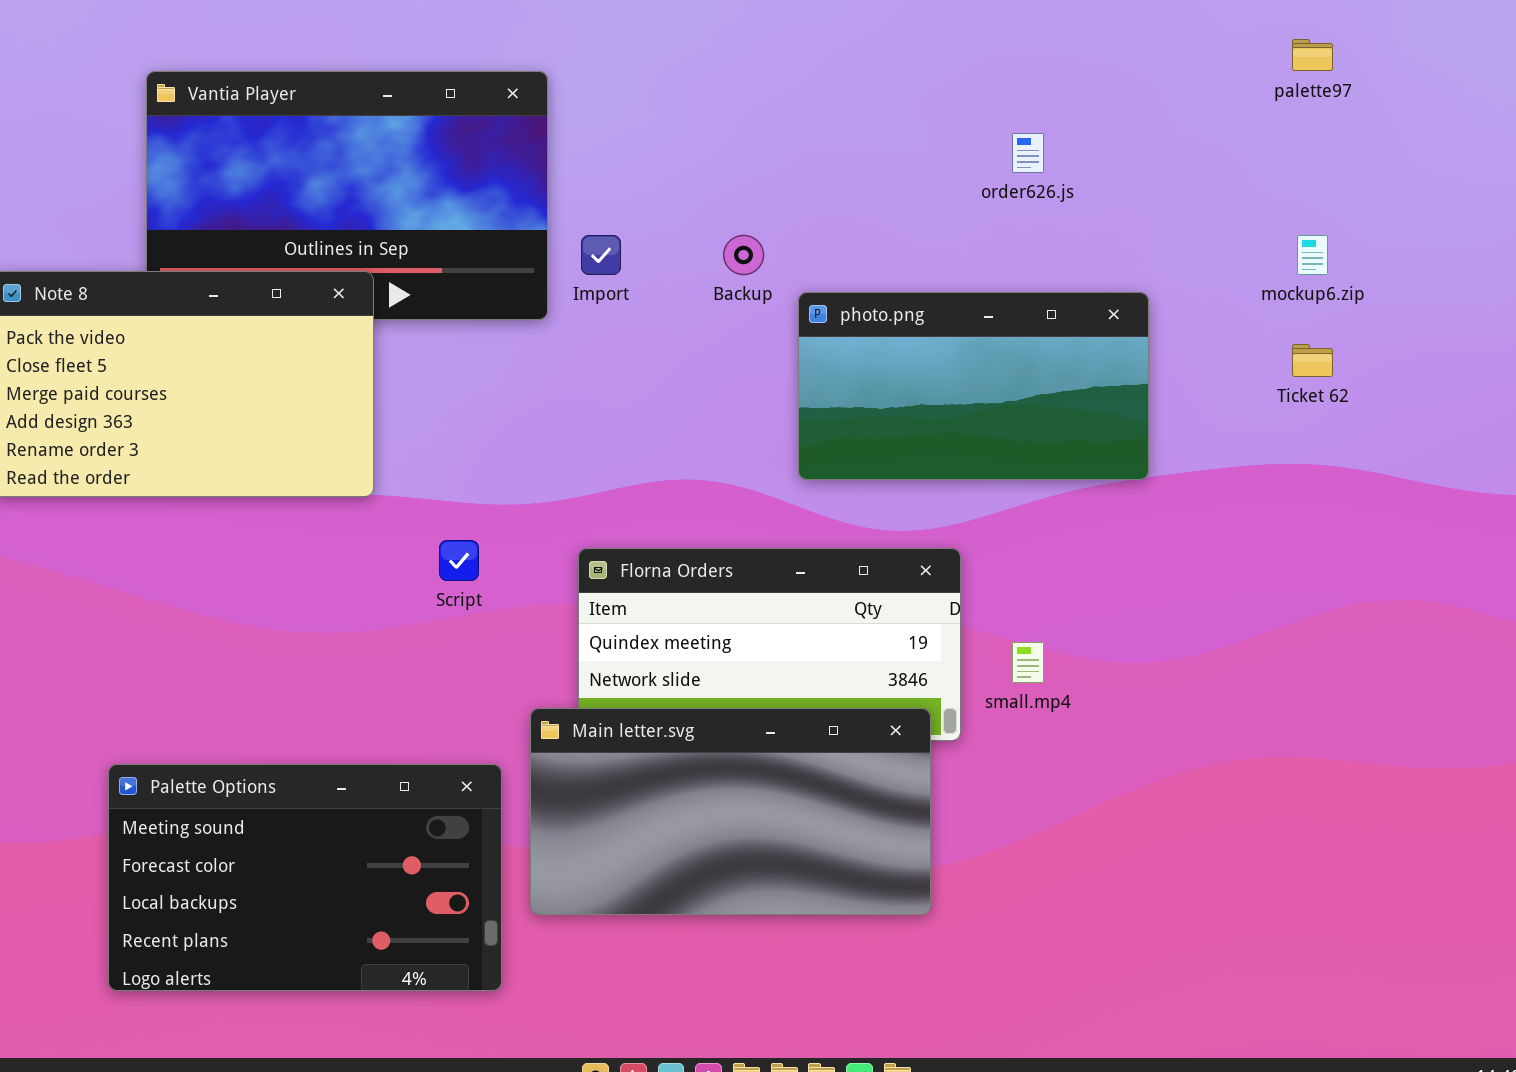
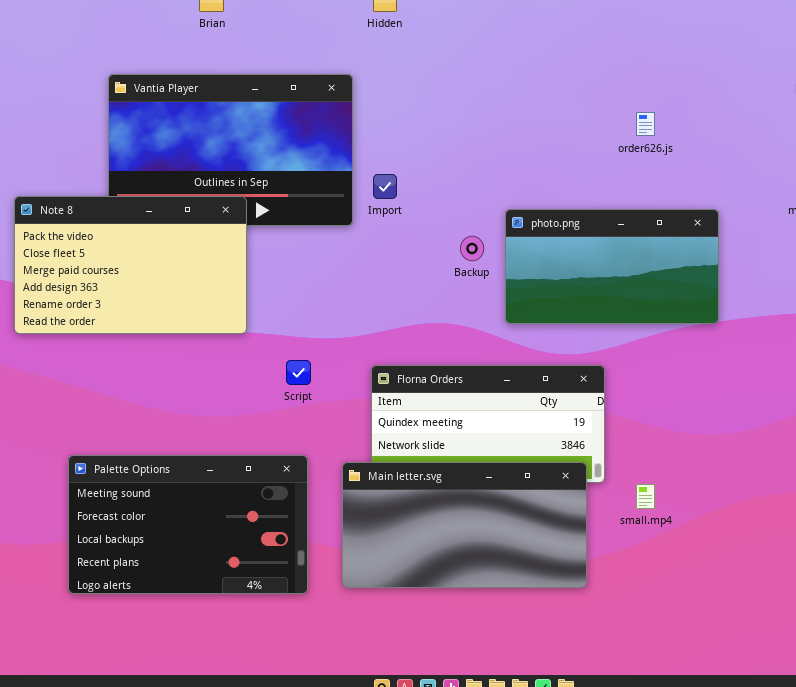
Backup: [723,235,764,275] -> [460,236,484,261], moved
small.mp4: [1012,642,1044,683] -> [636,484,655,509], moved
Palette Options: [108,764,502,991] -> [68,455,308,594], moved

